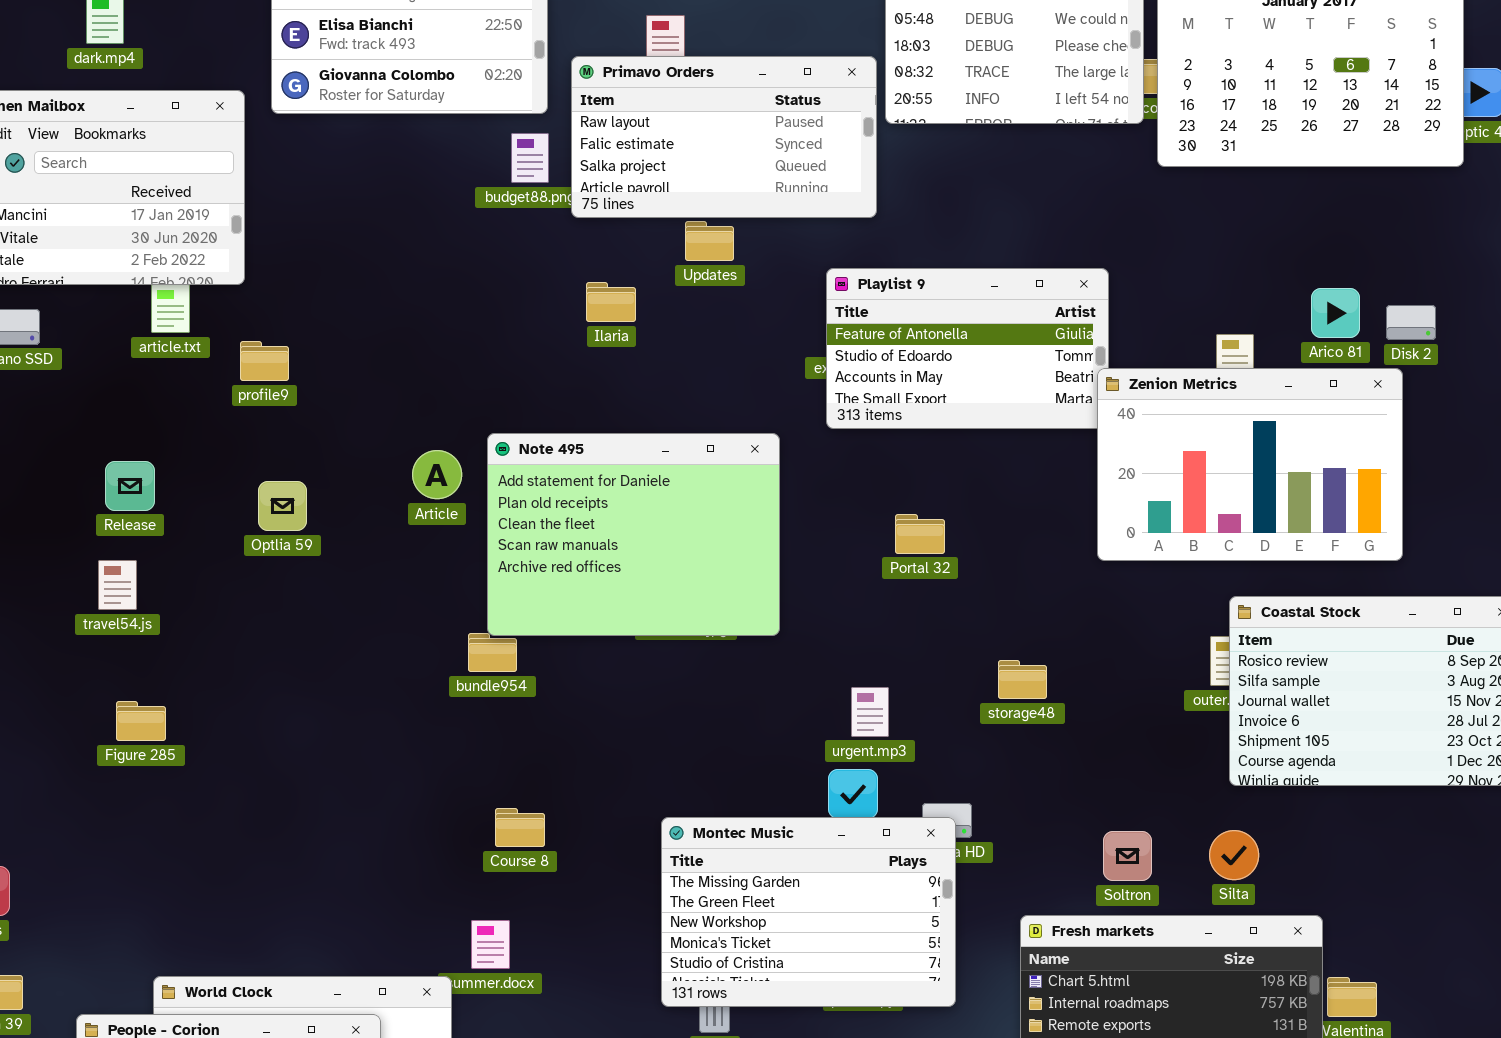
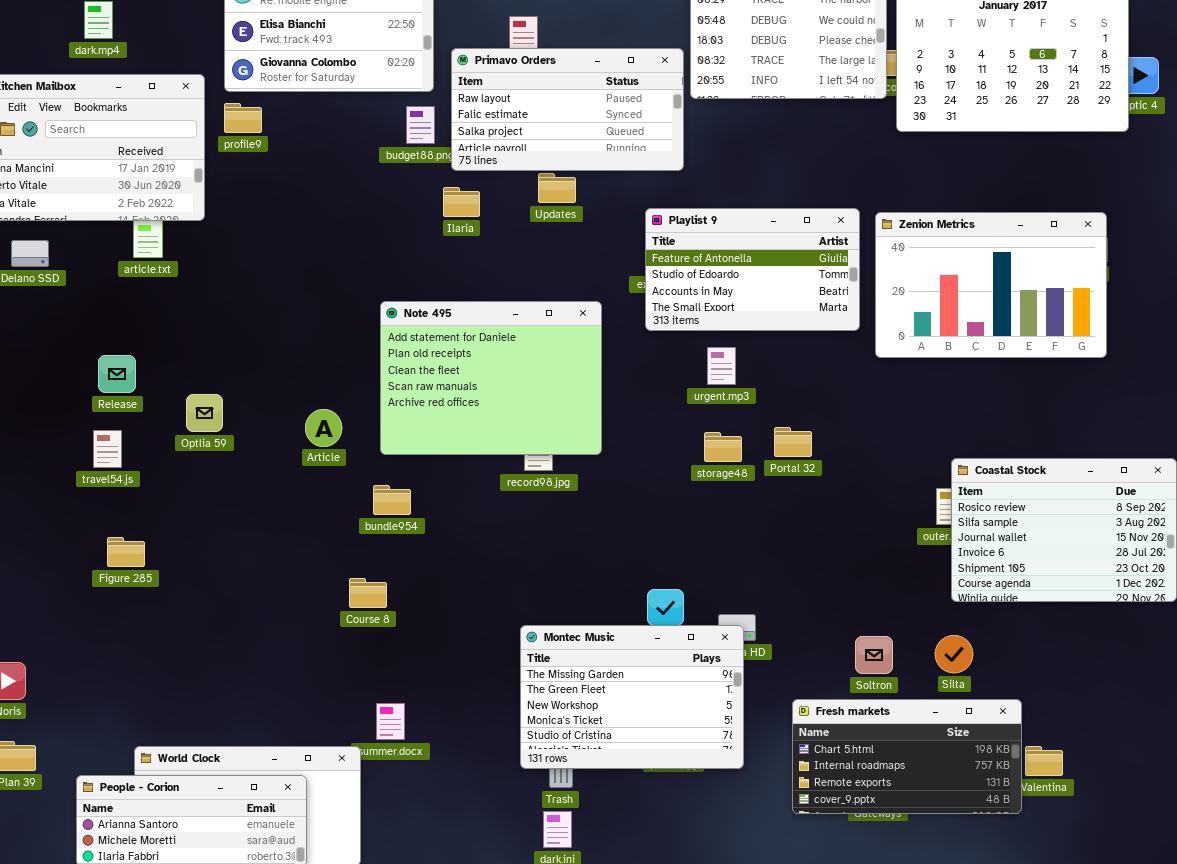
Ilaria: [586,282,636,322] -> [443,187,480,217], moved
profile9: [240,341,289,381] -> [224,103,262,133], moved
Zenion Metrics: [1097,368,1403,561] -> [875,212,1107,358], moved
Note 495: [487,433,780,636] -> [380,301,602,455], moved
Article: [412,450,462,499] -> [305,409,342,447], moved
Optlia 59: [258,481,307,531] -> [186,394,223,432], moved
Portal 32: [895,514,945,554] -> [774,427,812,457], moved
storage48: [998,660,1047,699] -> [704,432,742,462], moved
urgent.mp3: [851,687,889,737] -> [707,347,736,385], moved
Course 8: [495,808,545,847] -> [349,578,387,608], moved

